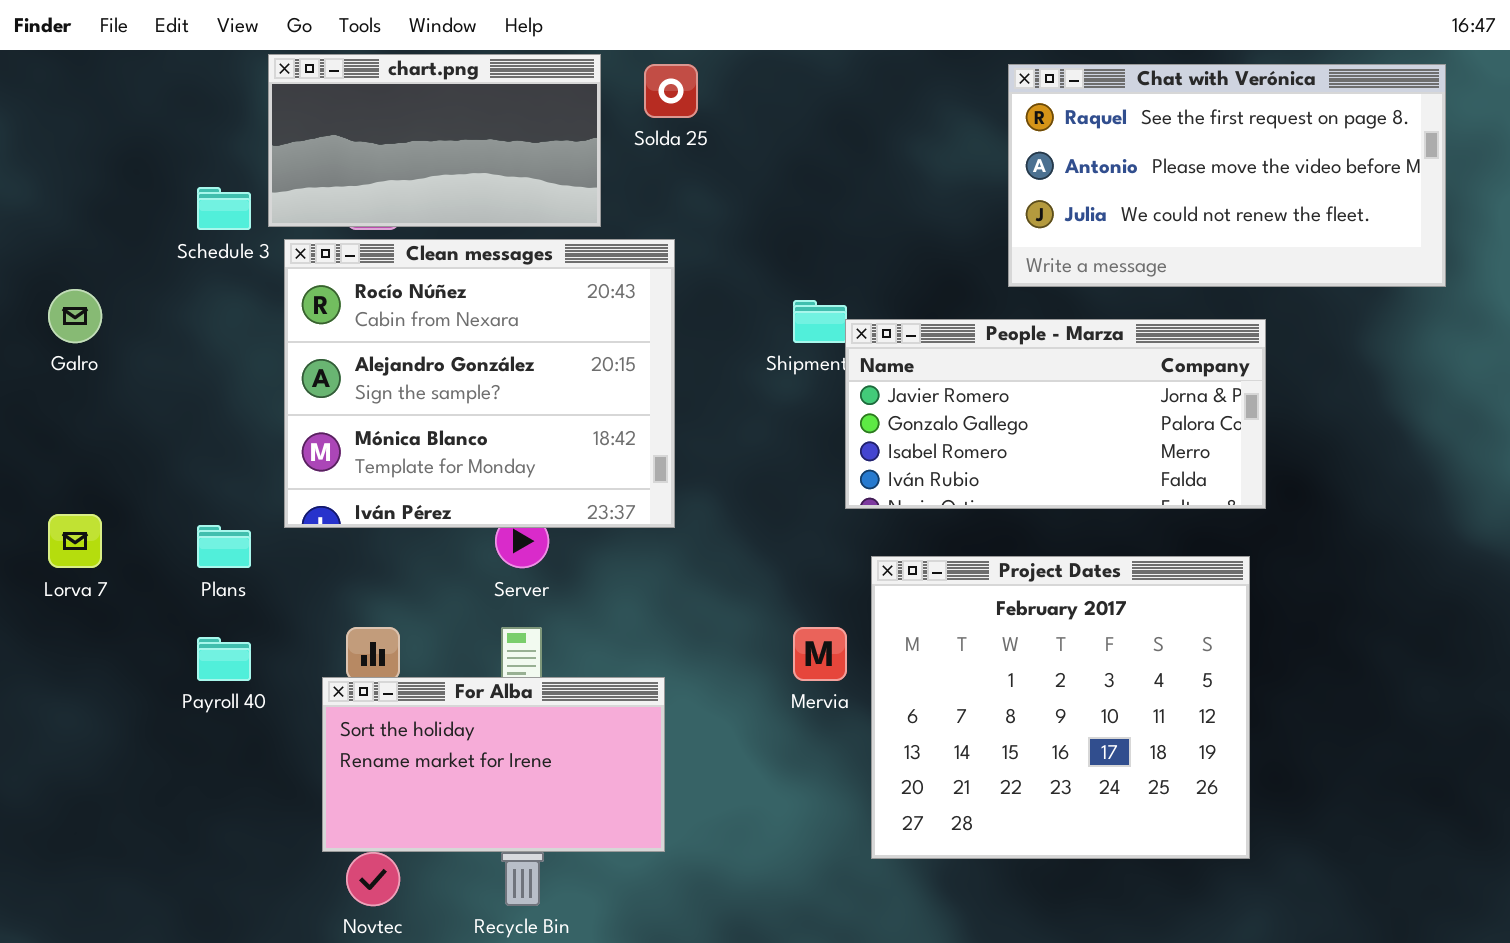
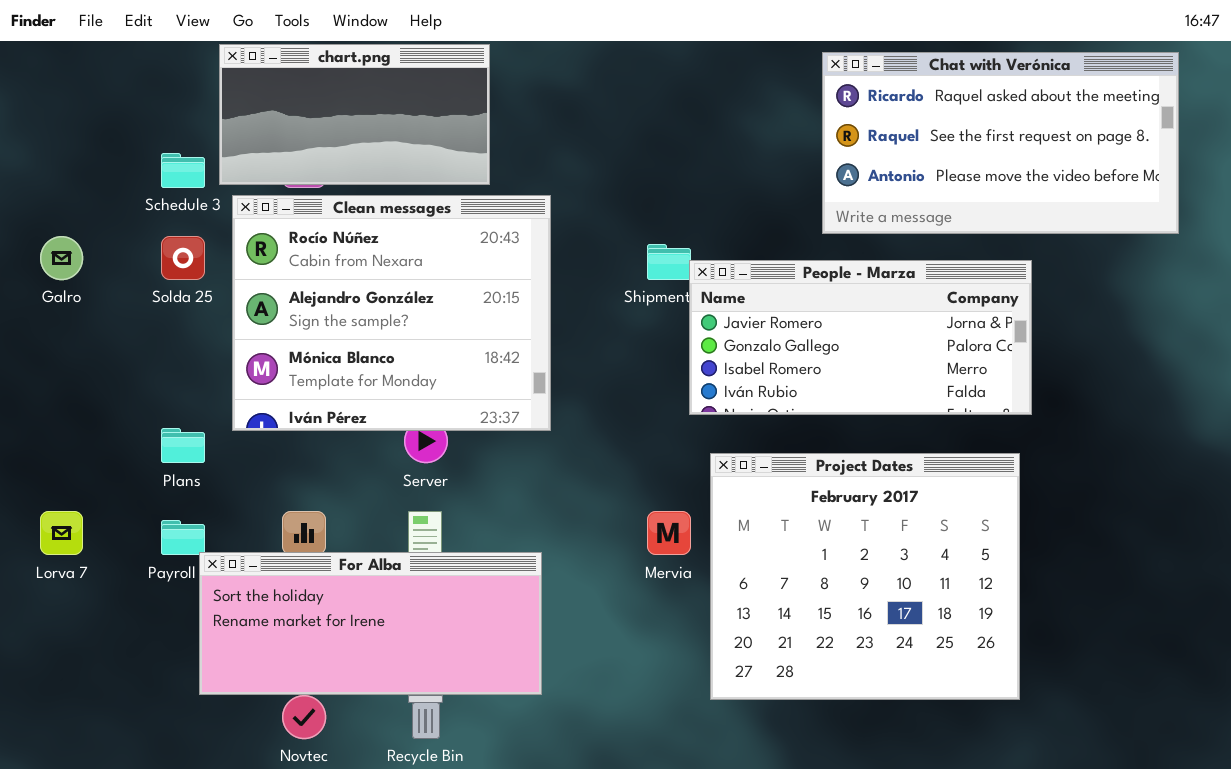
Solda 25: [644,64,698,118] -> [161,236,205,280], moved
Chat with Verónica: [1008,64,1446,287] -> [822,52,1179,234], scrolled up 1 row
Lorva 7: [48,514,102,568] -> [40,511,83,555], moved
For Alba: [322,677,665,852] -> [199,552,542,695], resized

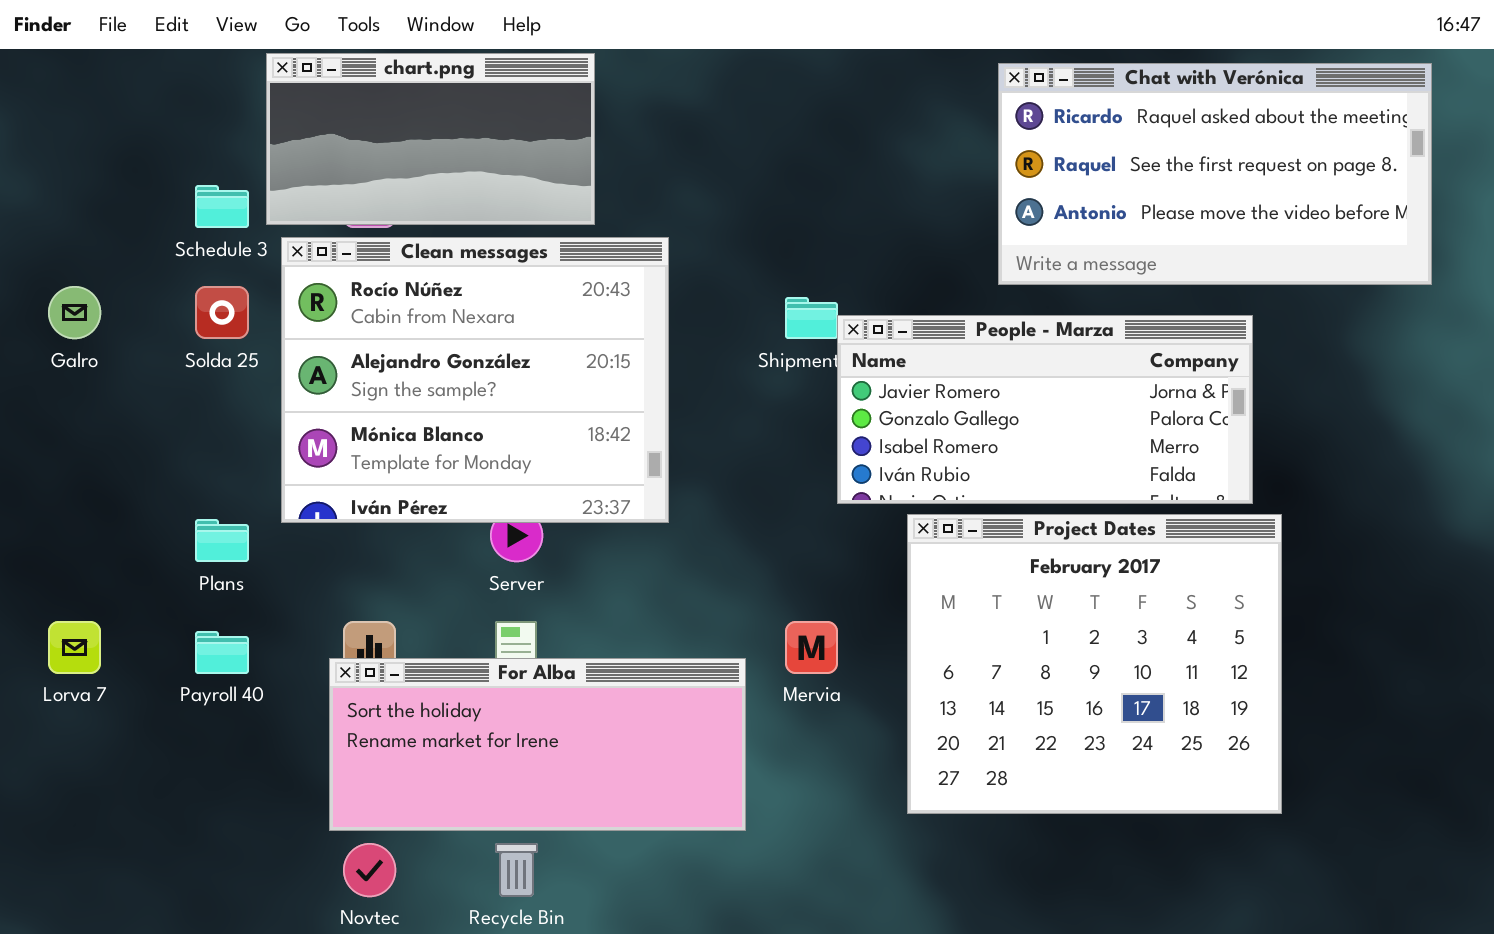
Project Dates: [710,453,1020,700] -> [907,514,1282,814], moved
For Alba: [199,552,542,695] -> [329,658,746,831], moved

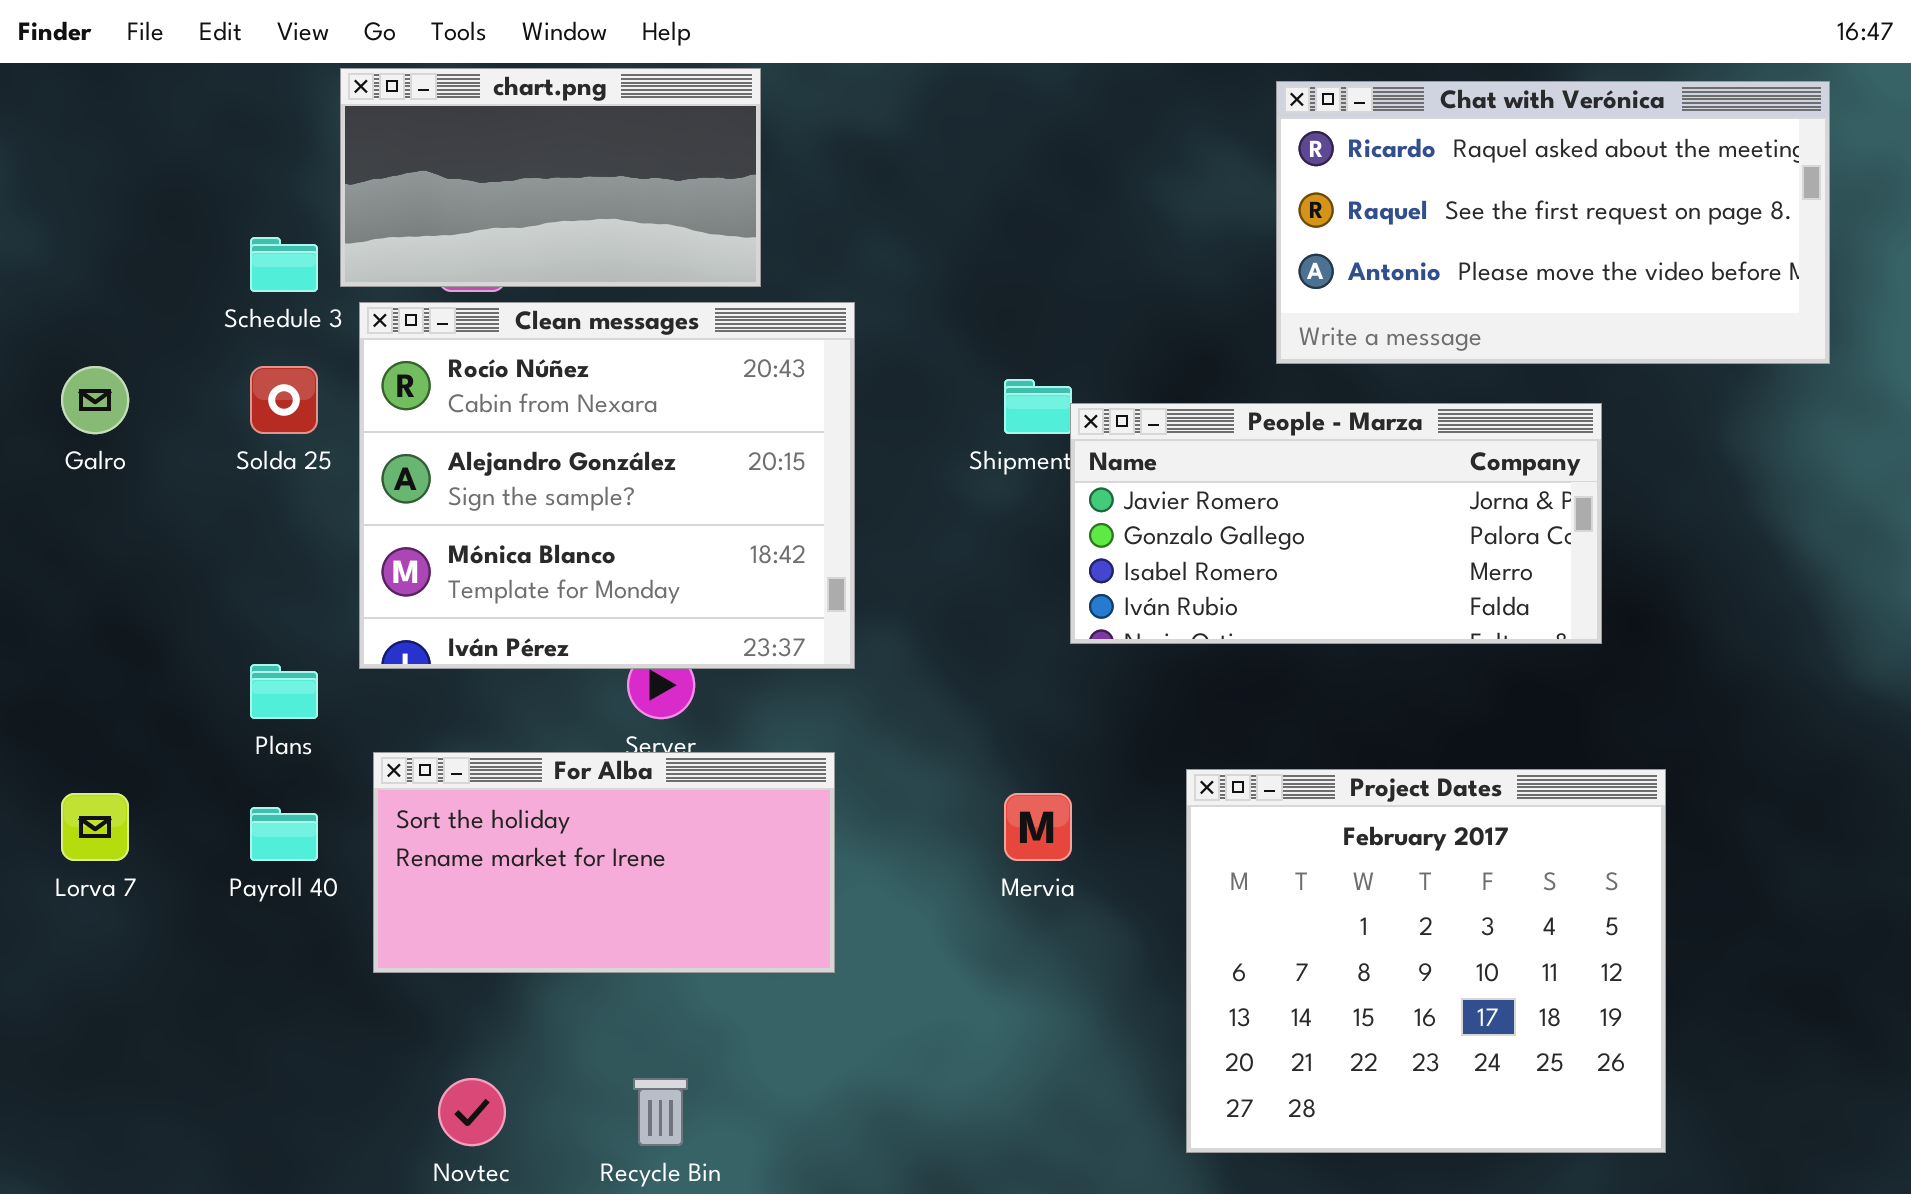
Project Dates: [907,514,1282,814] -> [1186,769,1666,1153], moved
For Alba: [329,658,746,831] -> [373,752,835,973], moved, resized

